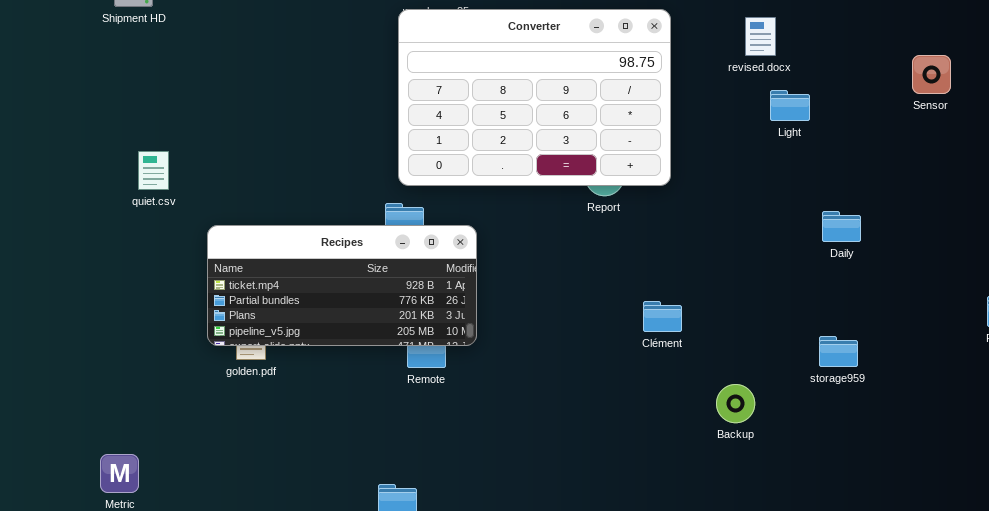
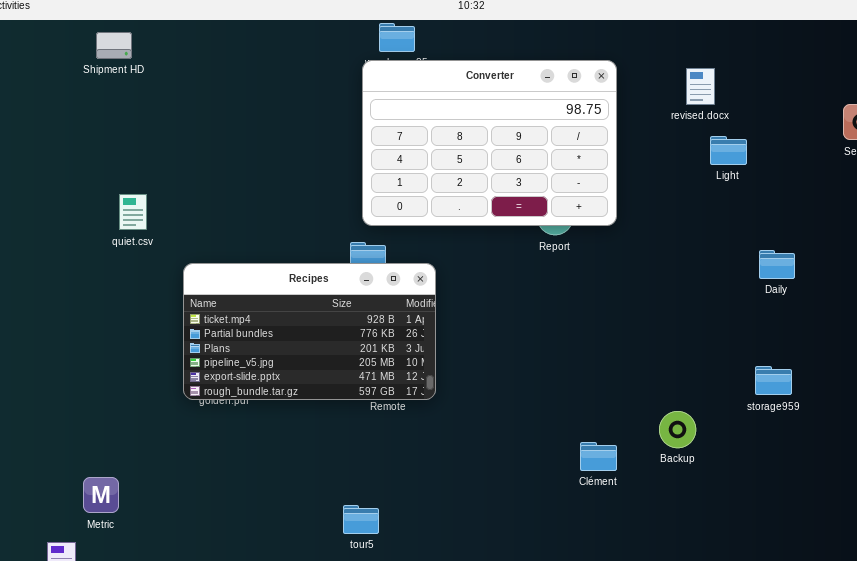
Recipes: [207,225,477,346] -> [183,263,436,400], resized
Clément: [643,301,682,332] -> [580,442,617,471], moved

